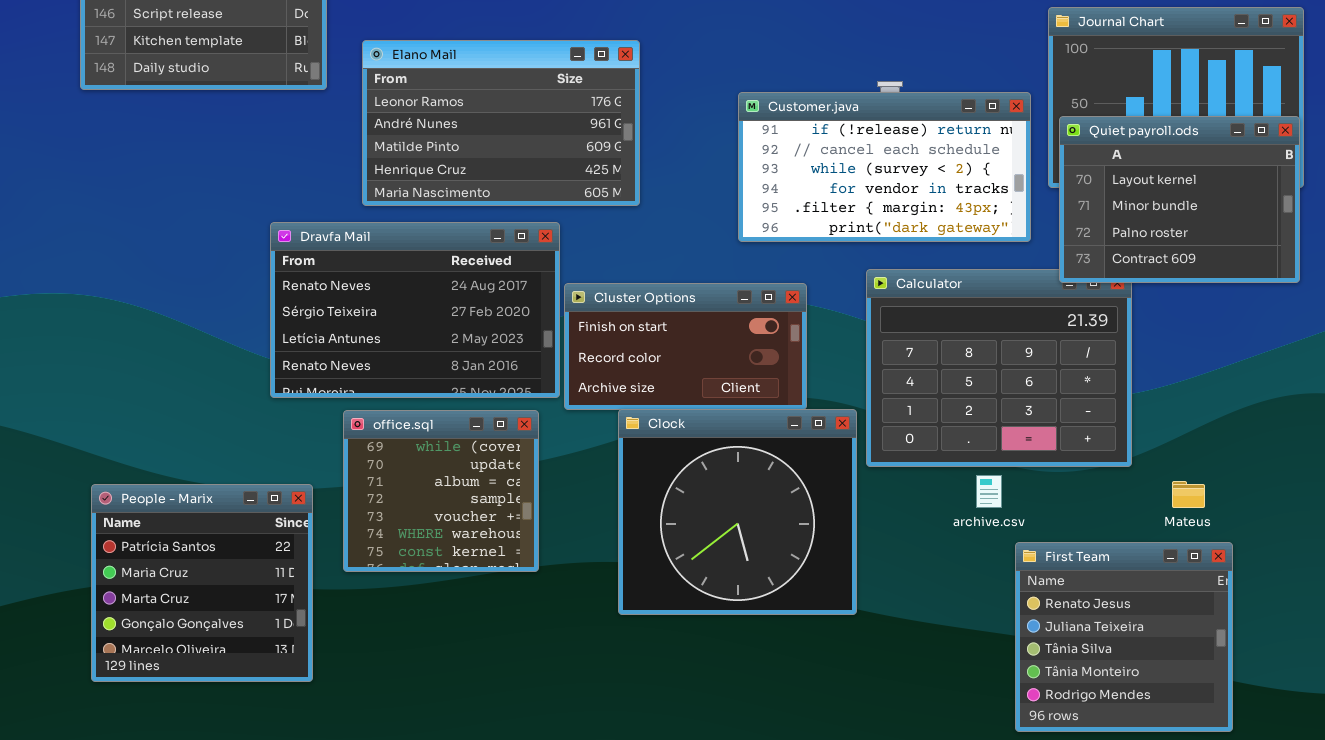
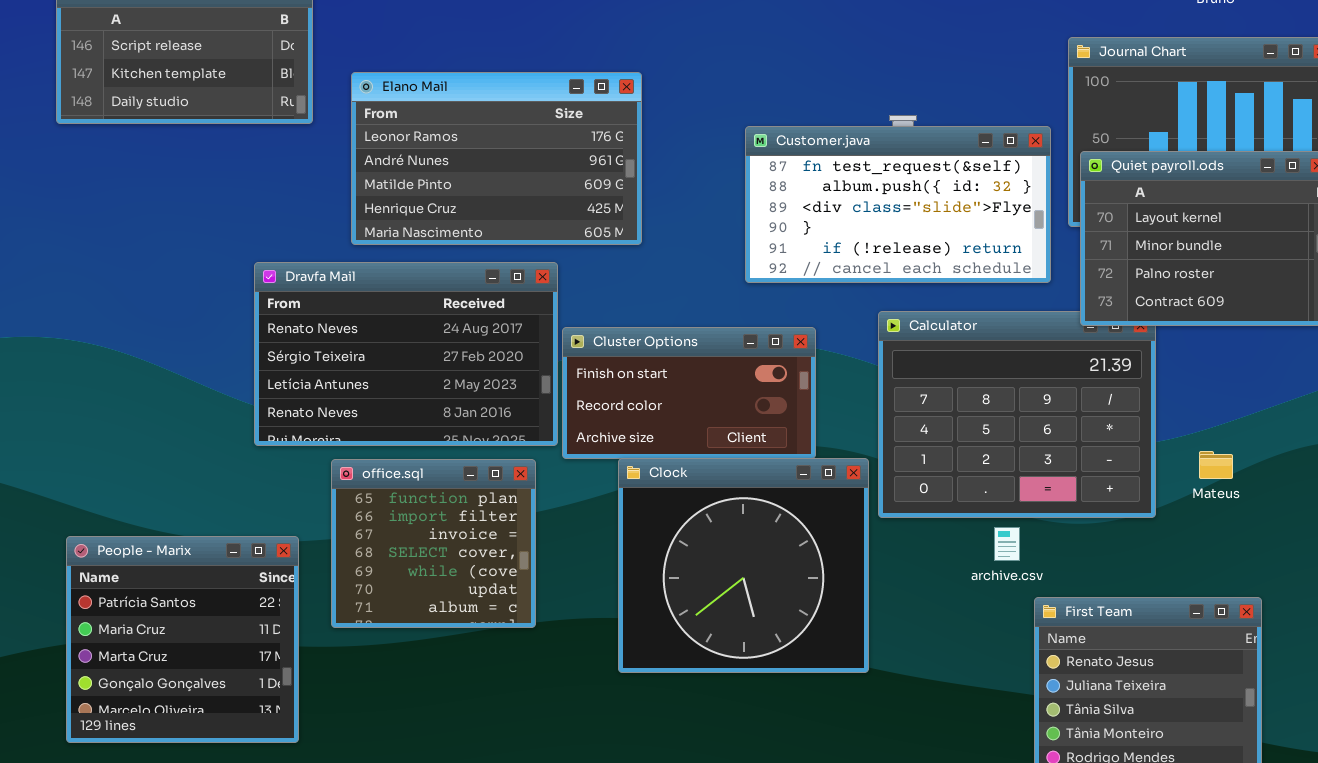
Customer.java: [738,92,1031,242] -> [745,126,1051,283], scrolled up 4 rows
office.sql: [343,410,539,572] -> [331,459,536,628], scrolled up 4 rows
Mateus: [1172,481,1205,508] -> [1199,451,1233,479], moved

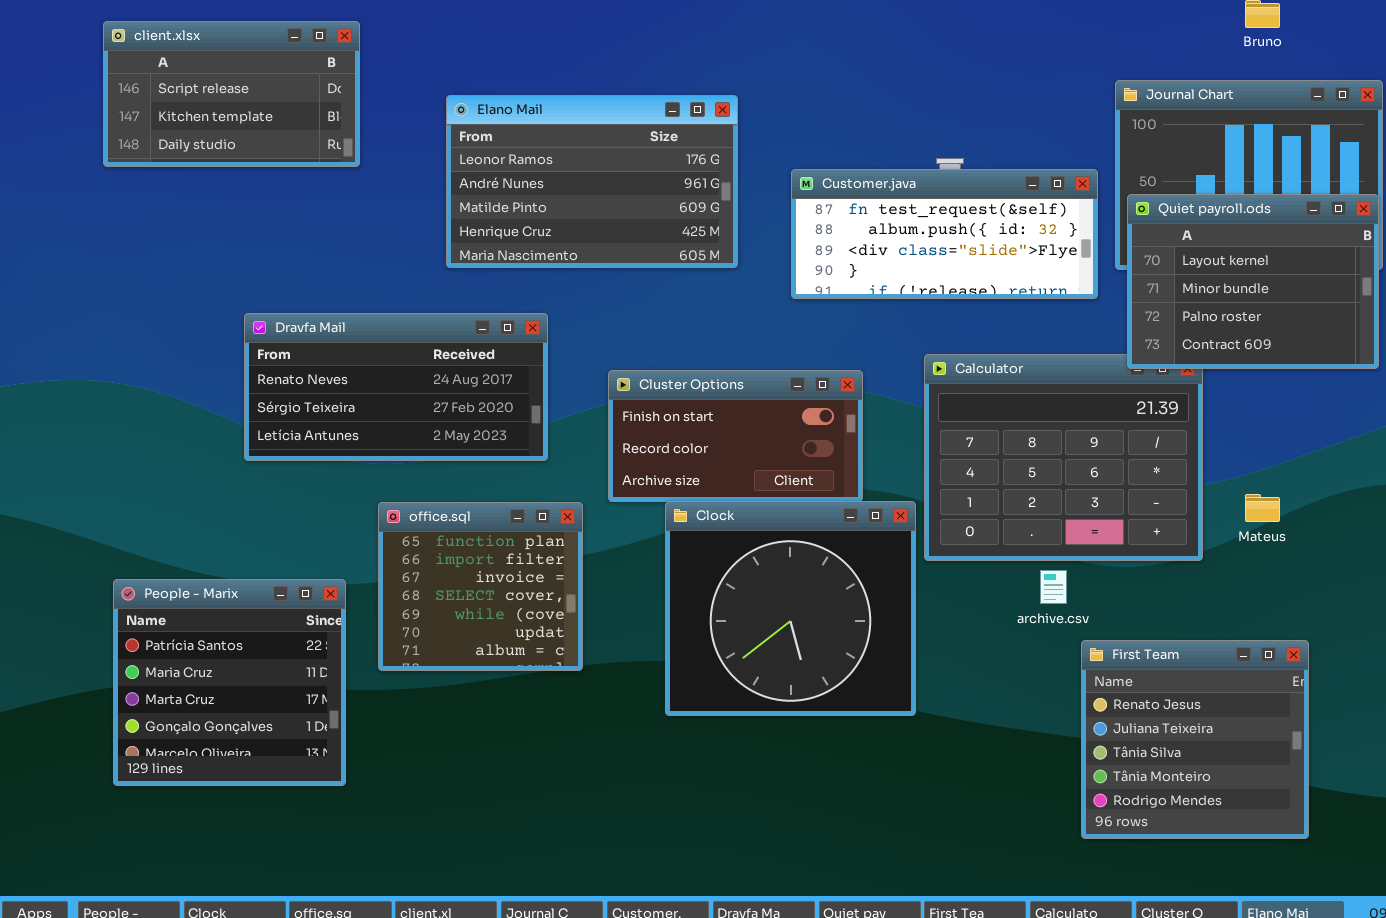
Elano Mail: [351,72,642,245] -> [446,95,738,268], moved
Customer.java: [745,126,1051,283] -> [791,169,1098,299], resized
Dravfa Mail: [254,262,558,446] -> [244,313,548,461], moved, resized

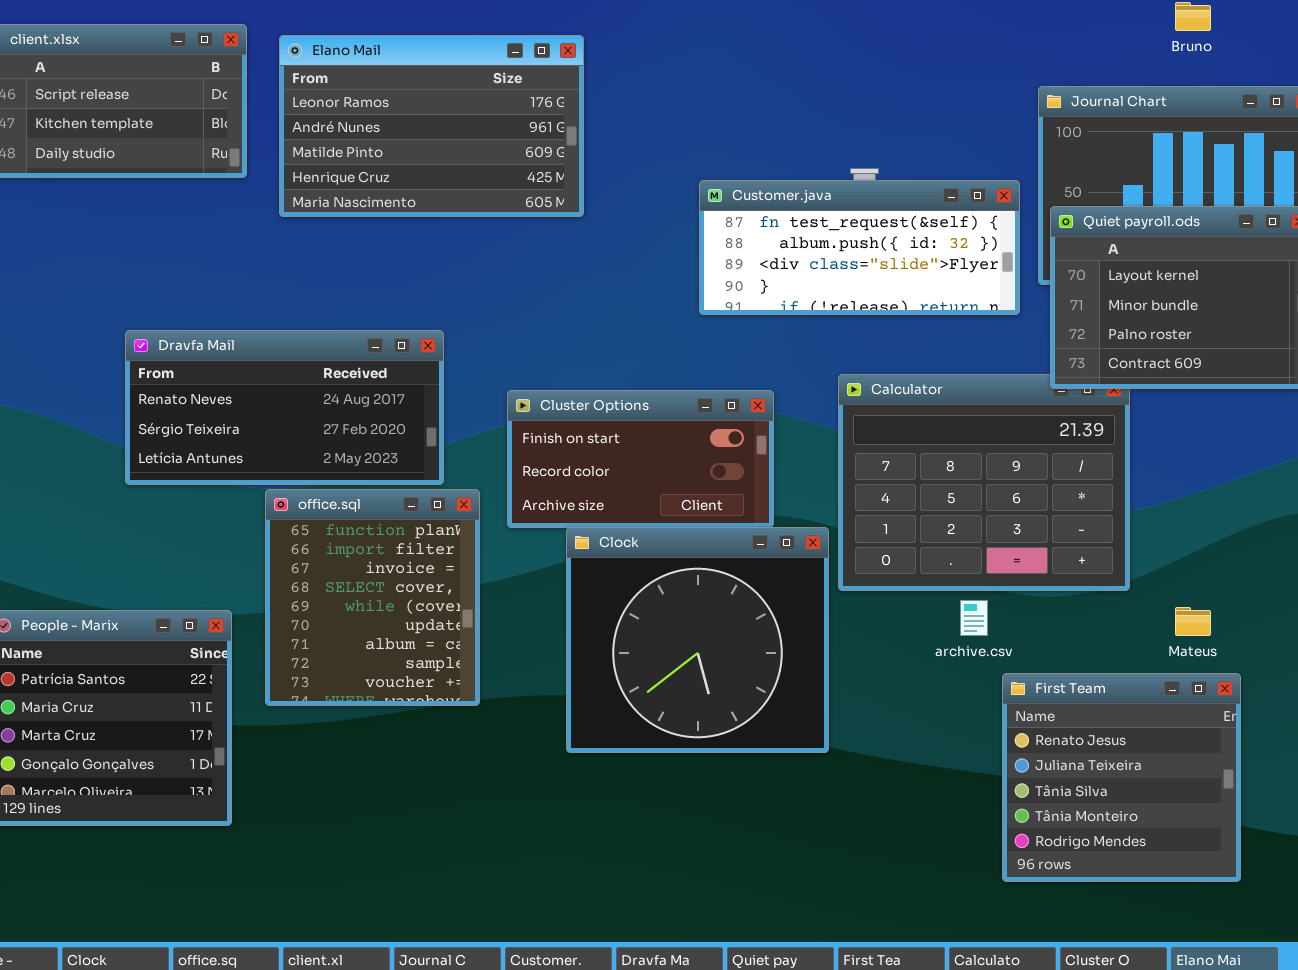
Elano Mail: [446,95,738,268] -> [279,35,584,217], moved
Mateus: [1245,494,1280,522] -> [1175,607,1211,636], moved
office.sql: [378,502,583,671] -> [265,489,480,706], resized

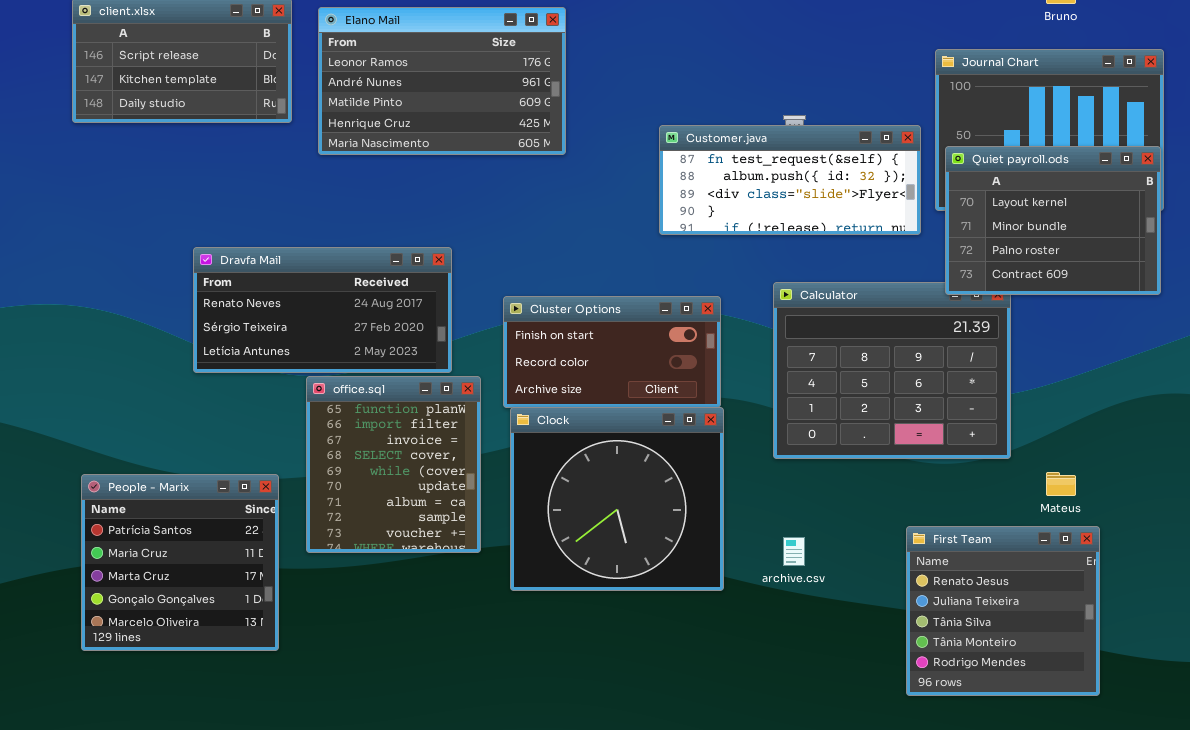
Clock: [566,527,829,753] -> [510,407,724,591], moved
archive.csv: [960,600,988,636] -> [783,537,805,566], moved

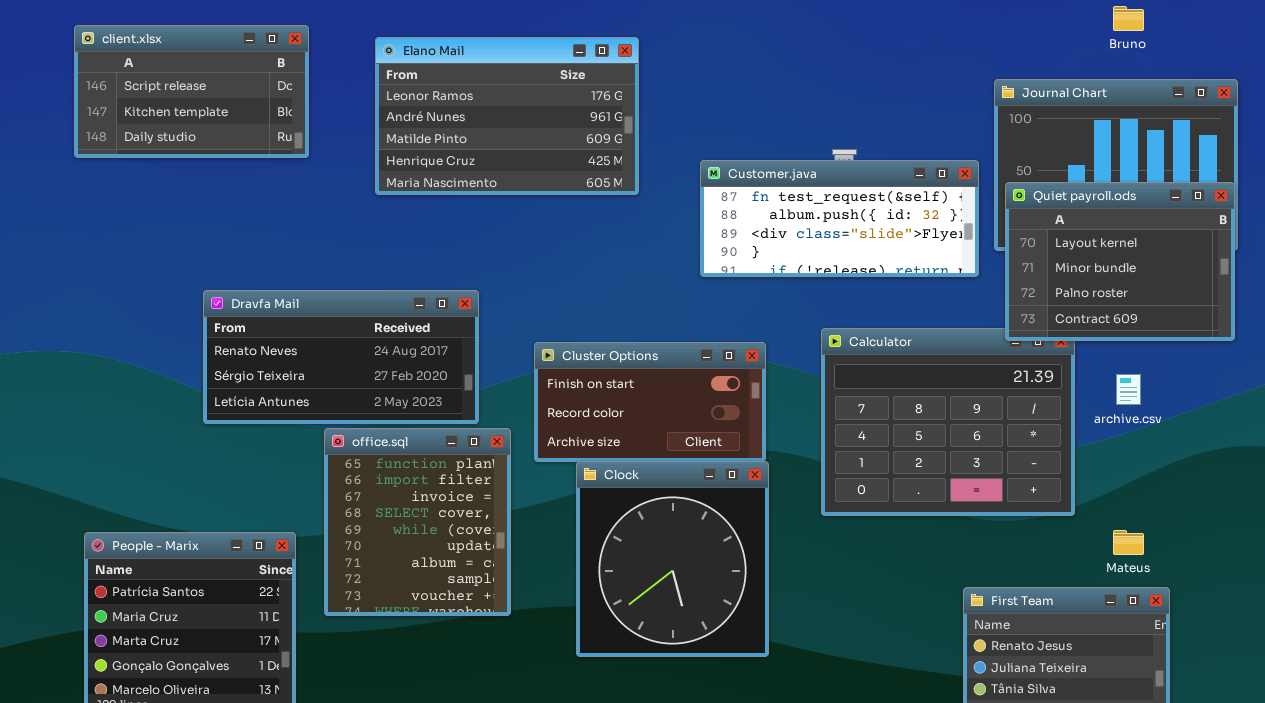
Elano Mail: [318,7,566,155] -> [375,37,639,195], moved
Clock: [510,407,724,591] -> [576,461,769,657], resized
archive.csv: [783,537,805,566] -> [1116,374,1141,405], moved

